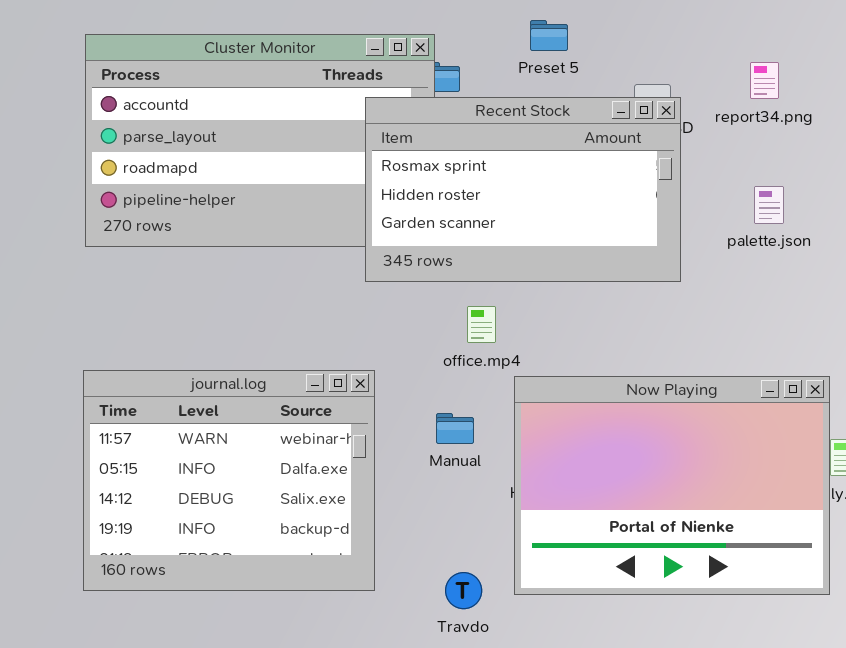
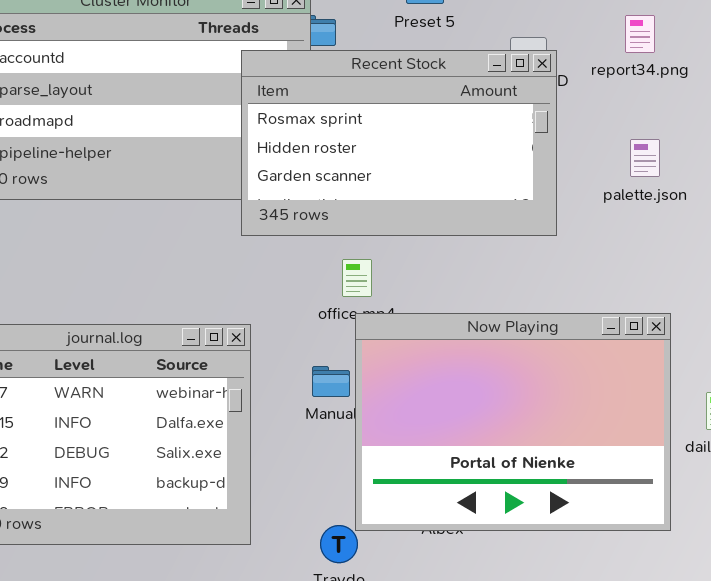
Now Playing: [514,376,830,595] -> [355,313,671,531], moved

